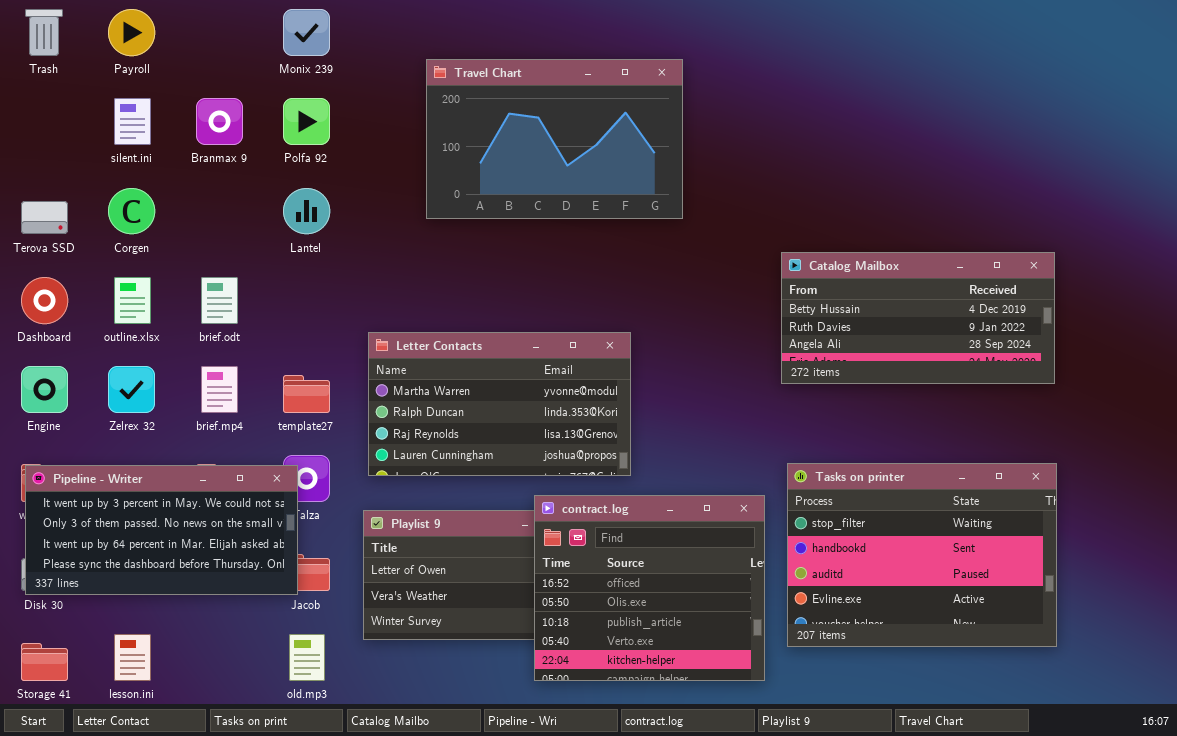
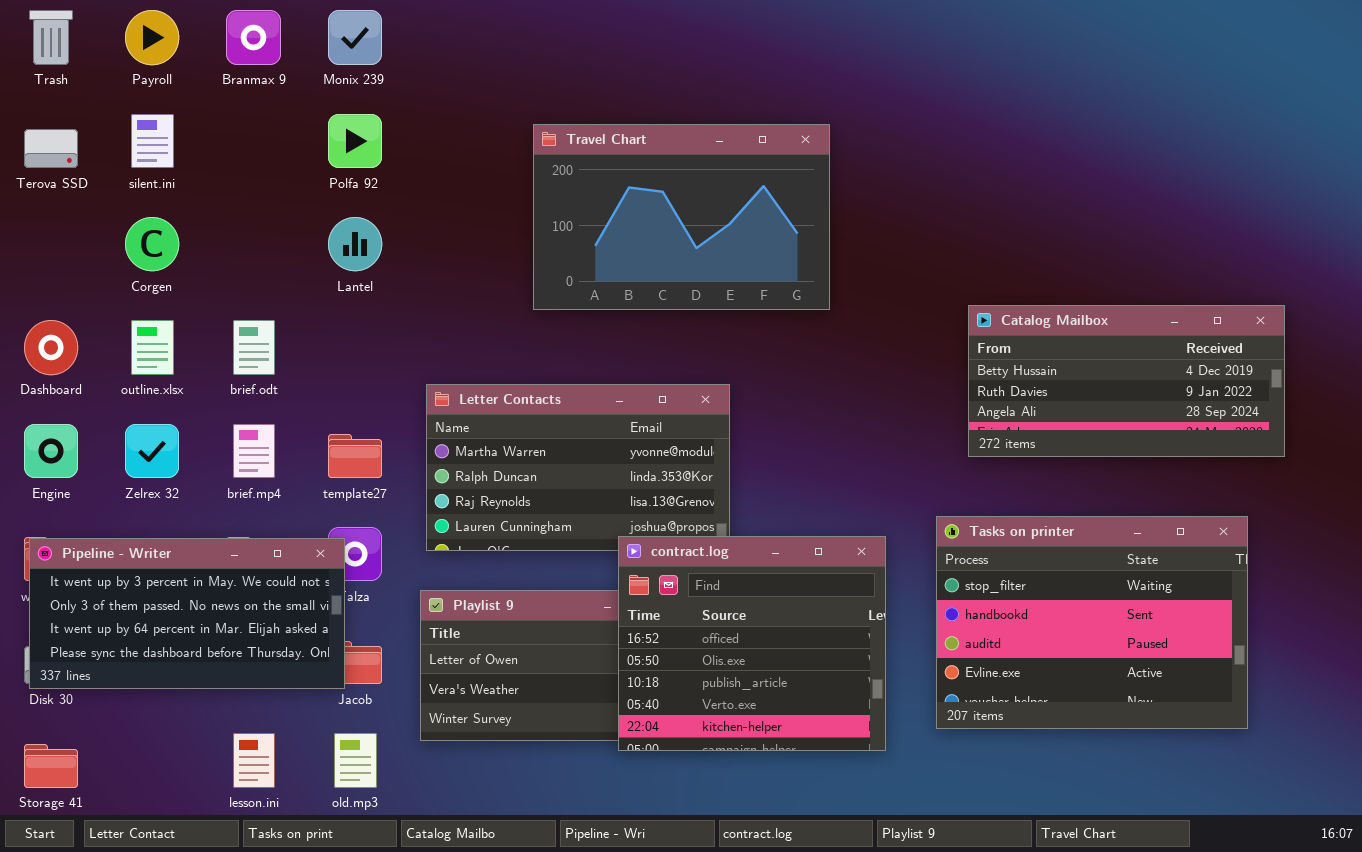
Travel Chart: [426,59,683,219] -> [533,124,830,310], moved
Branmax 9: [196,98,243,145] -> [226,10,281,65], moved
Terova SSD: [21,201,68,234] -> [24,129,78,168], moved
Catalog Mailbox: [781,252,1055,384] -> [968,305,1285,457], moved
Tasks on printer: [787,463,1057,647] -> [936,516,1248,729], moved
contract.log: [534,495,765,681] -> [618,536,886,751], moved
lesson.ini: [114,634,151,681] -> [233,733,275,788], moved

